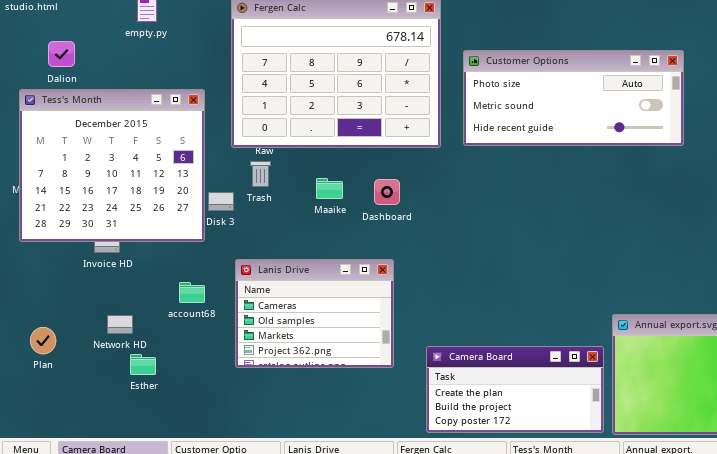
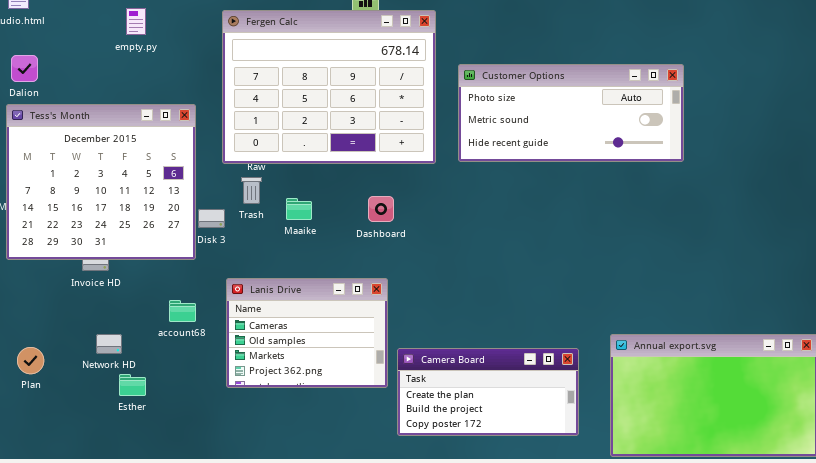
Dalion: [48,41,75,67] -> [11,55,38,82], moved
Maaike: [316,178,343,199] -> [286,198,312,220], moved
Camera Board: [426,346,604,433] -> [397,348,579,436], moved

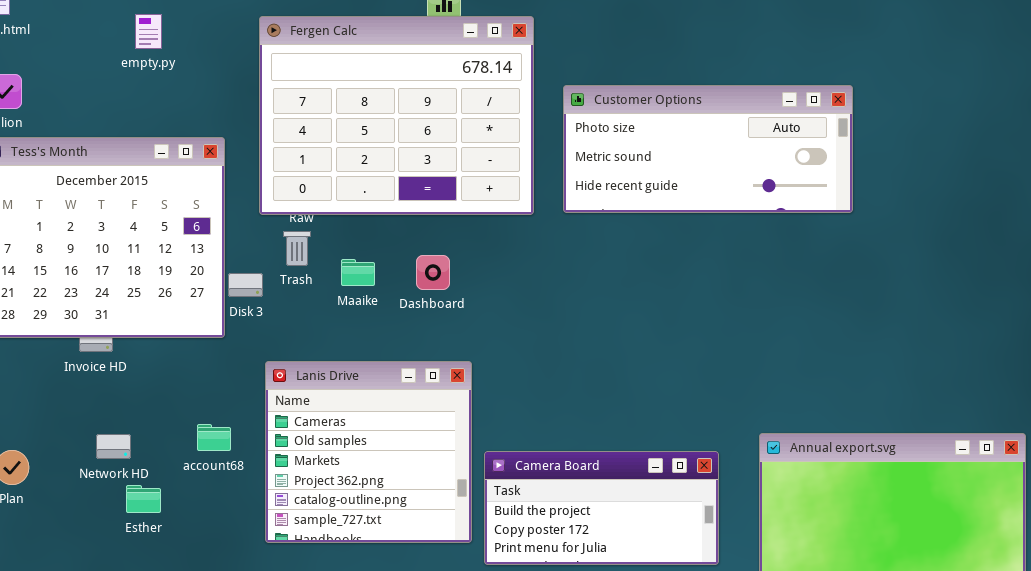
Dashboard: [368,196,394,222] -> [416,255,450,290], moved
Lanis Drive: [226,278,388,388] -> [265,361,472,543], resized
account68: [169,300,196,322] -> [197,424,231,451], moved
Camera Board: [397,348,579,436] -> [484,451,719,565], scrolled down 1 row

